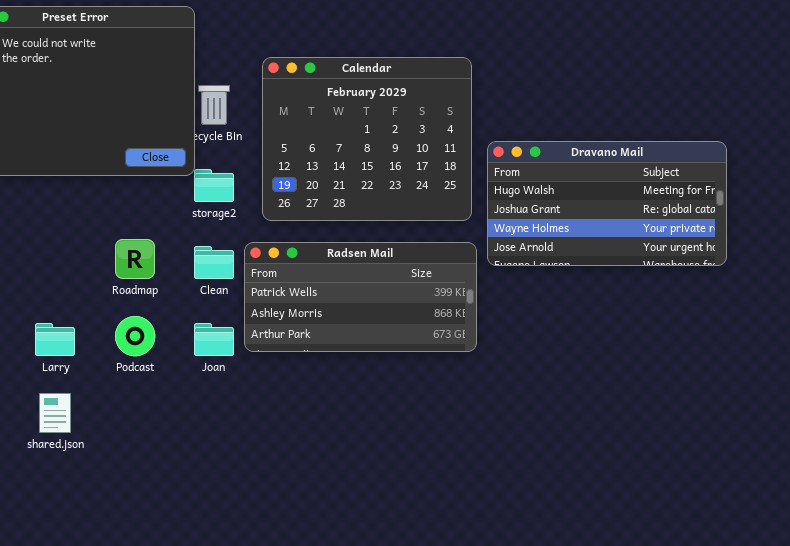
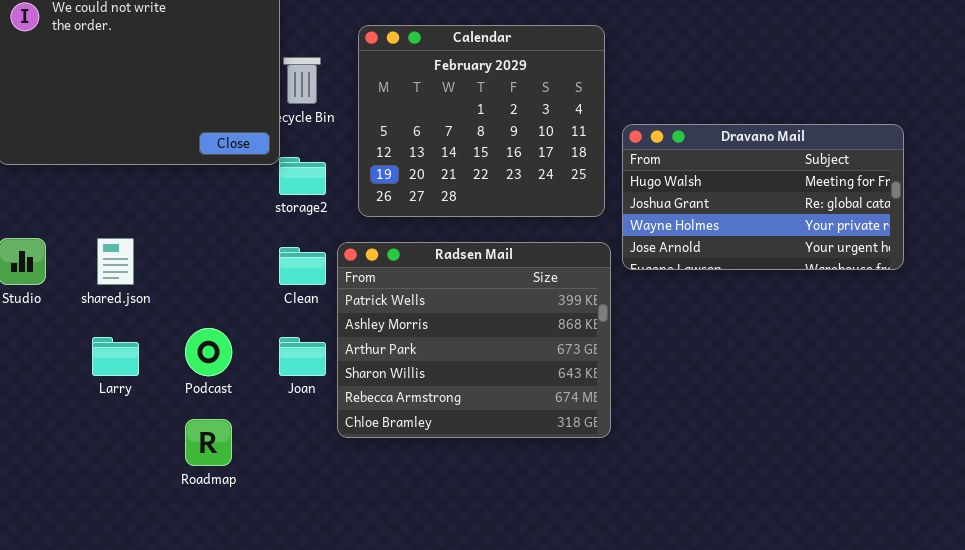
Roadmap: [115,239,155,279] -> [185,419,232,466], moved
Radsen Mail: [244,242,477,352] -> [337,242,611,438], resized
shared.json: [39,393,71,433] -> [97,238,134,285], moved

